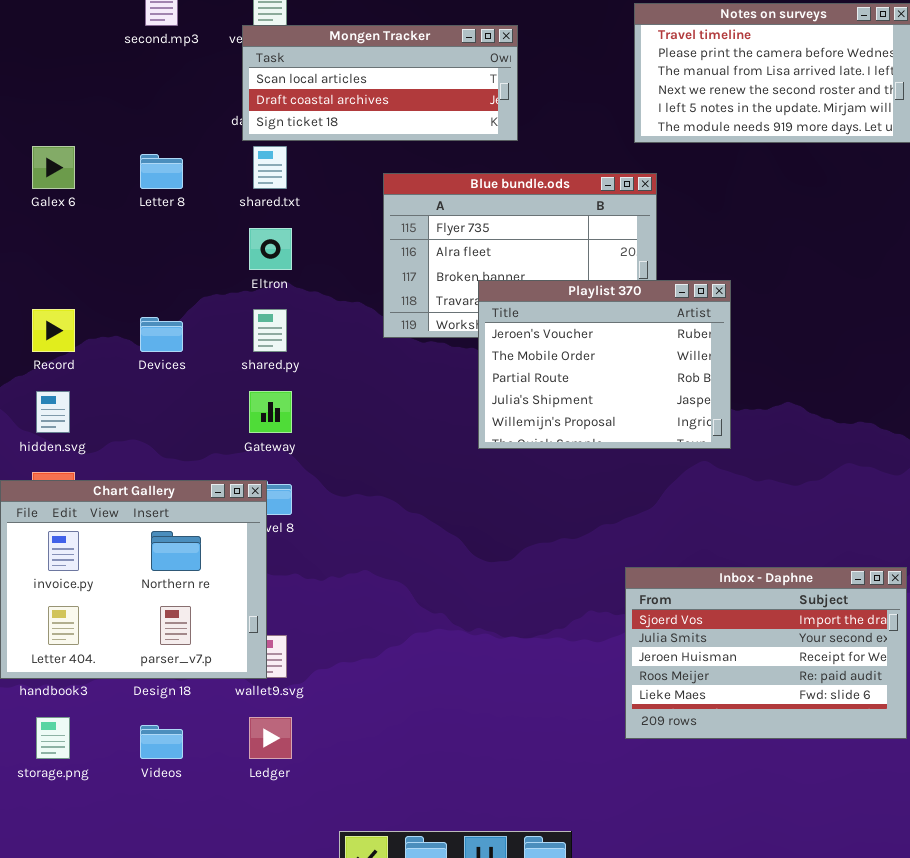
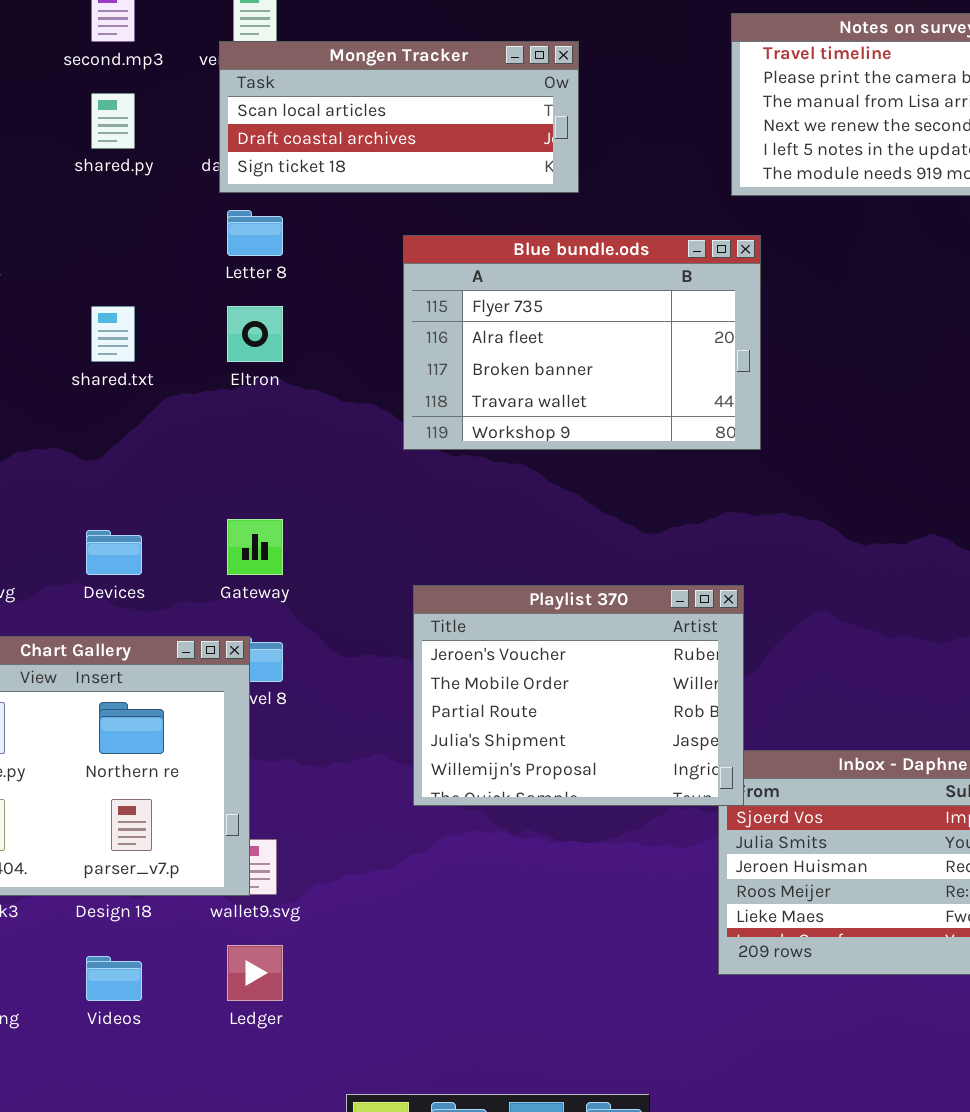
shared.txt: [253,146,287,189] -> [91,306,135,362], moved
Letter 8: [140,154,183,189] -> [227,210,283,256], moved
Playlist 370: [478,280,731,449] -> [413,585,744,806], moved
shared.py: [253,309,287,352] -> [91,93,135,149], moved
Devices: [140,317,183,352] -> [86,530,142,575], moved

